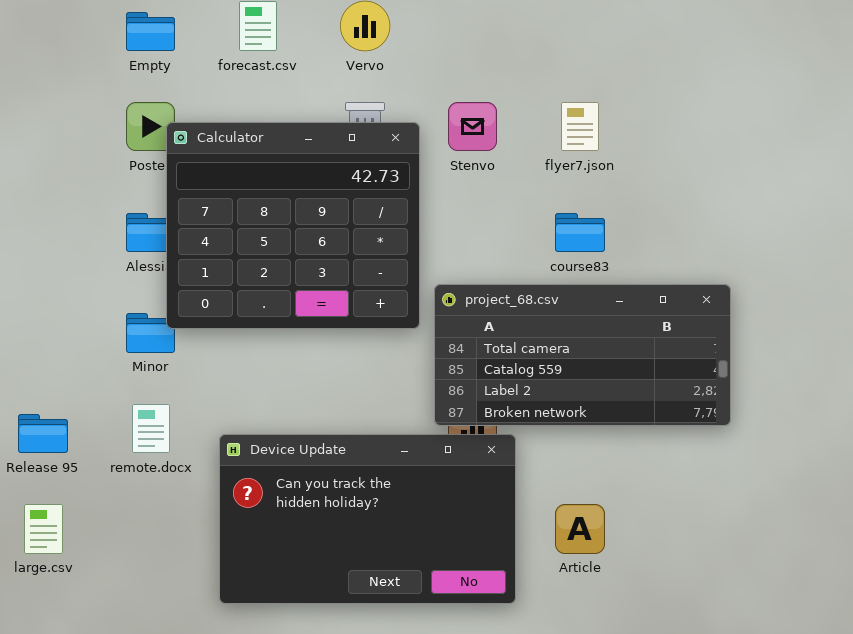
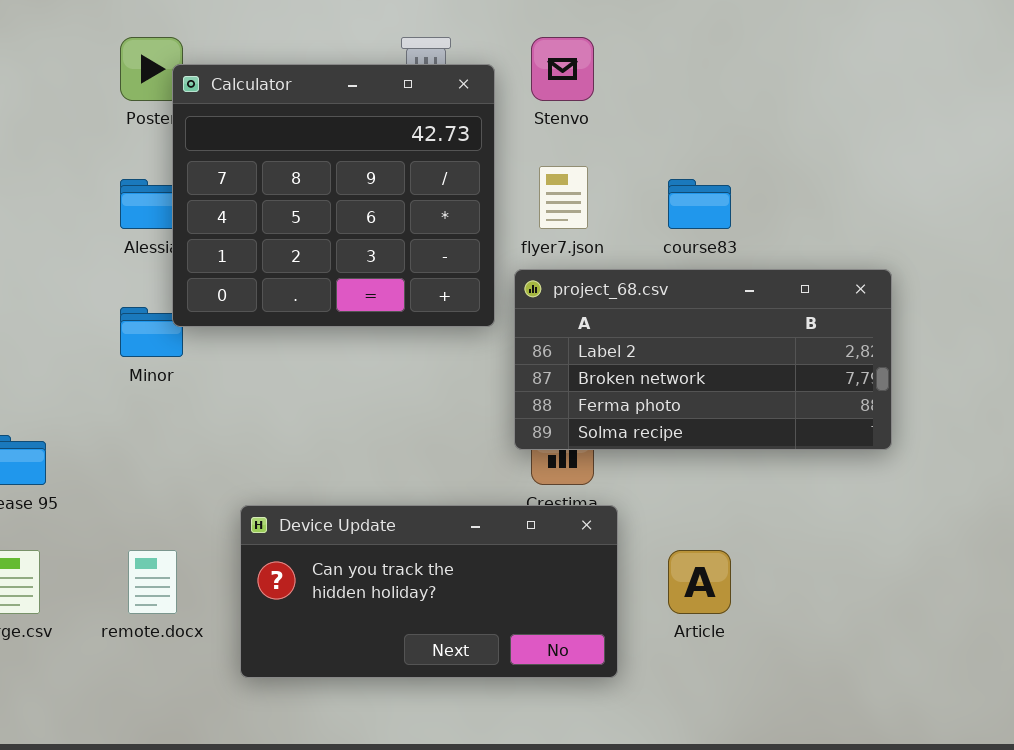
flyer7.json: [561,102,599,151] -> [539,166,588,229], moved
project_68.csv: [434,284,731,426] -> [514,269,892,450], scrolled down 2 rows
remote.docx: [132,404,170,453] -> [128,550,177,614], moved
Device Update: [219,434,516,604] -> [240,505,618,678], resized

